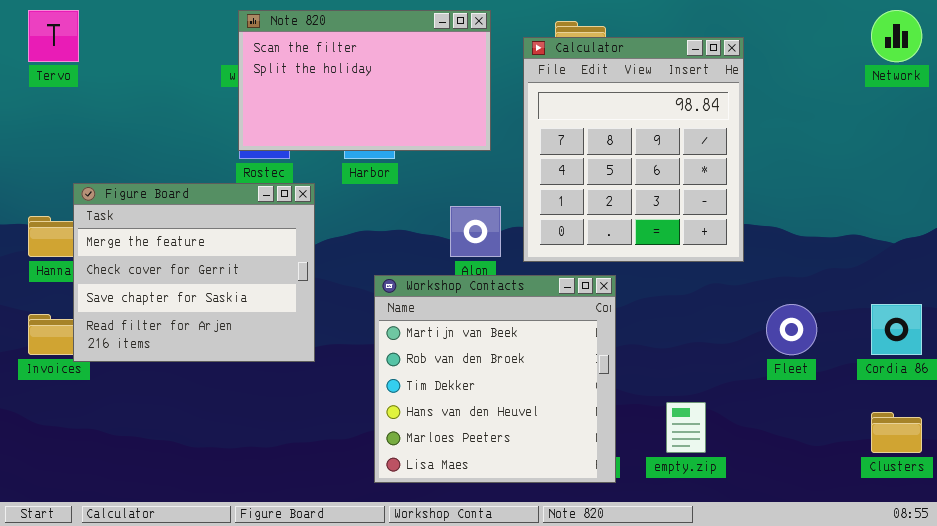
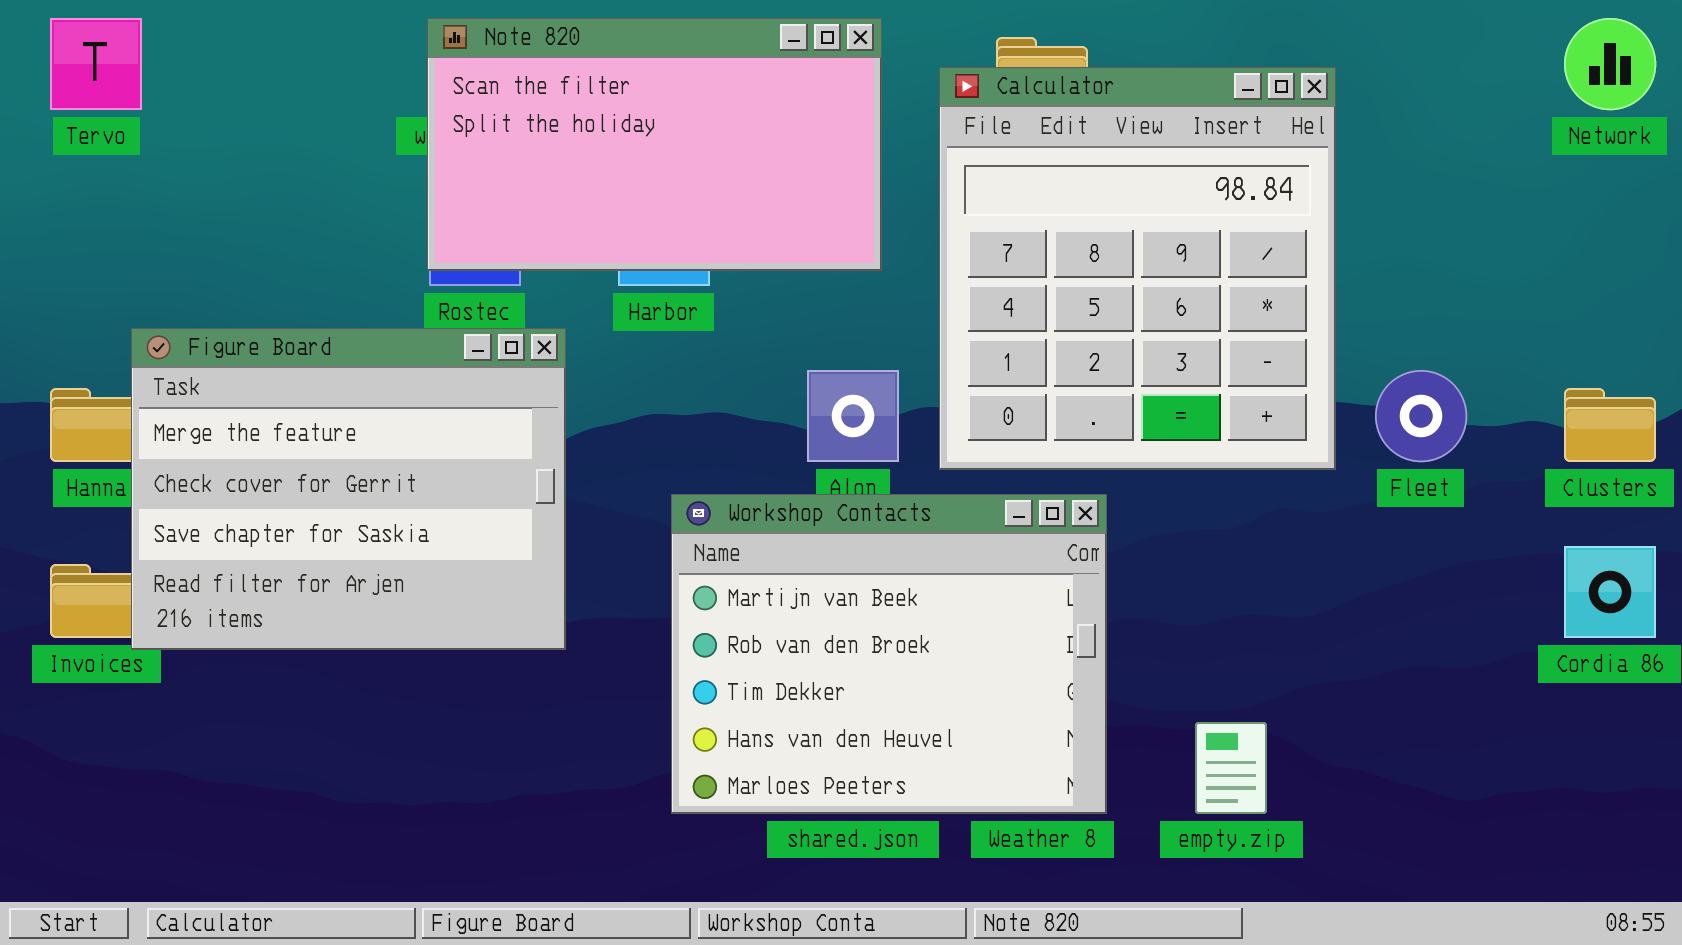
Workshop Contacts: [374,275,616,483] -> [671,494,1107,814], resized
Fleet: [766,304,817,355] -> [1375,370,1467,462], moved
Clusters: [871,412,922,453] -> [1564,388,1656,462], moved

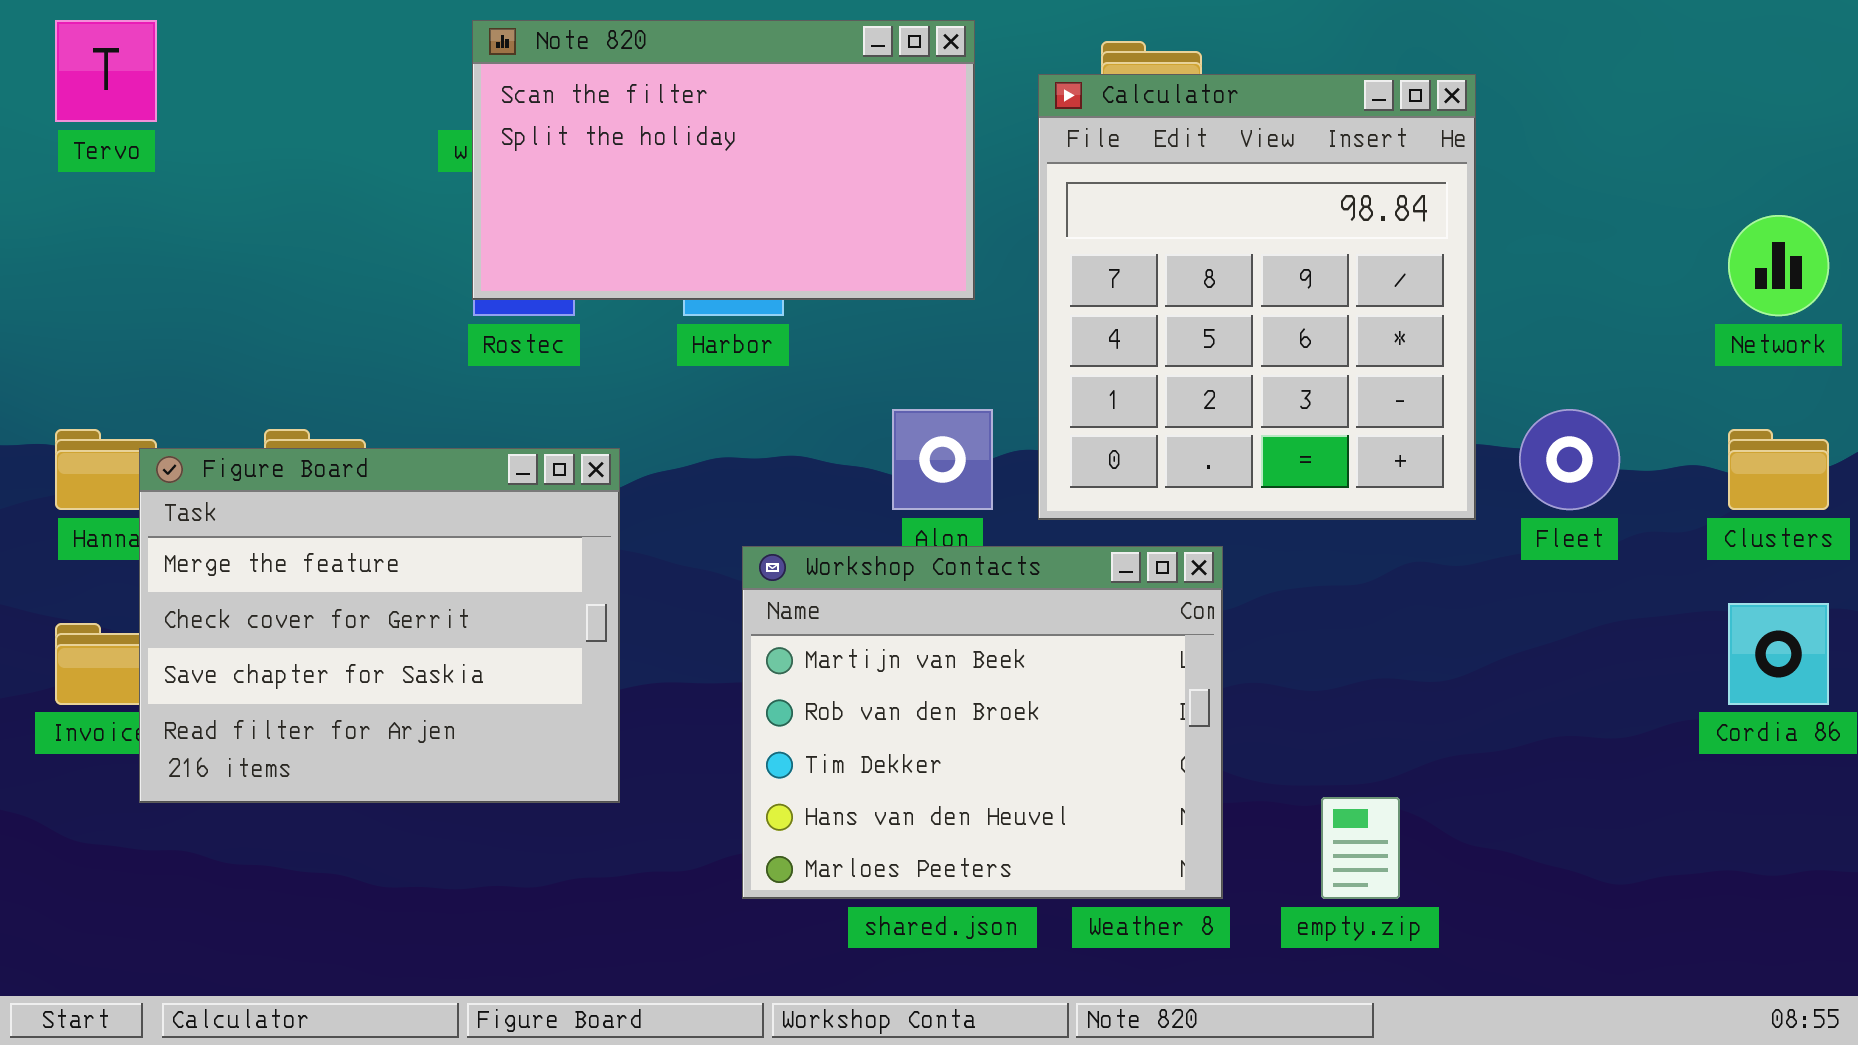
Network: [1564,18,1656,110] -> [1728,215,1829,316], moved
Figure Board: [131,328,566,650] -> [139,448,620,803], moved

